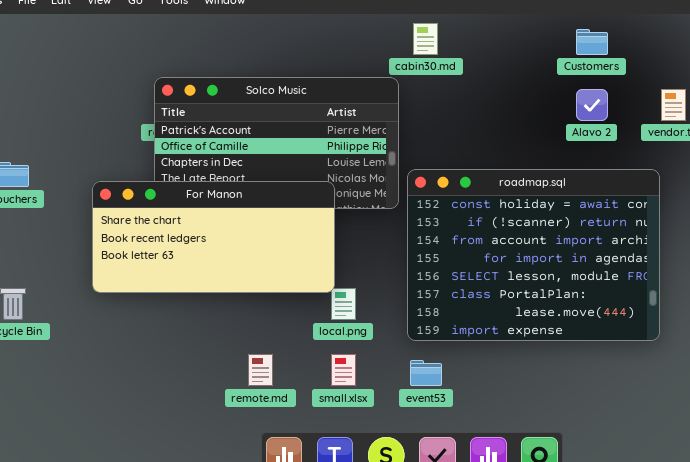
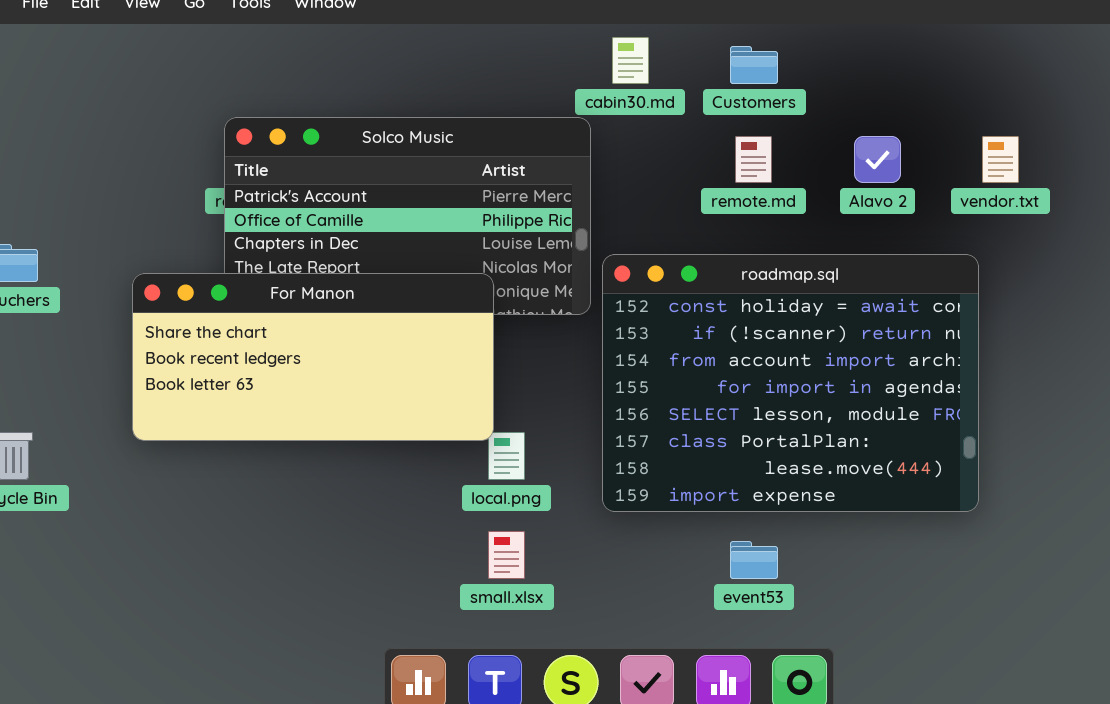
Customers: [576,29,608,55] -> [730,46,778,84], moved
remote.md: [248,354,273,386] -> [735,136,772,183], moved
event53: [410,360,442,386] -> [730,541,778,579], moved

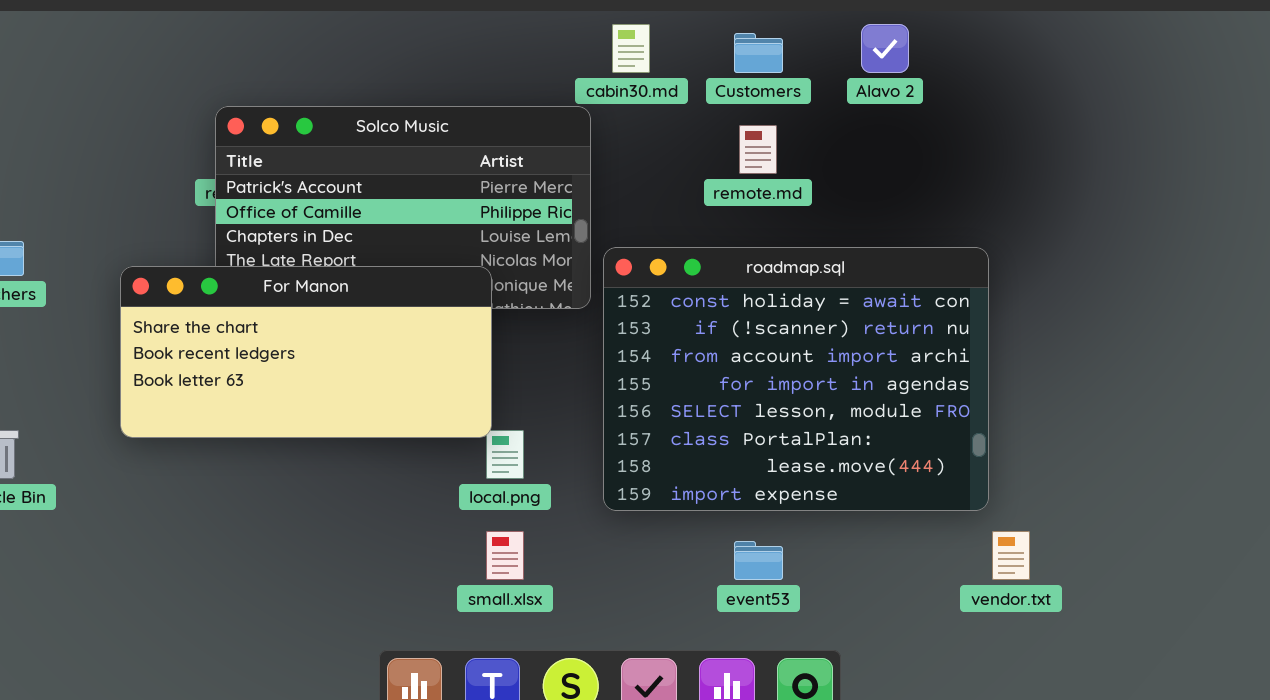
Alavo 2: [854,136,901,183] -> [861,24,909,73], moved
vendor.txt: [982,136,1019,183] -> [992,531,1030,580], moved

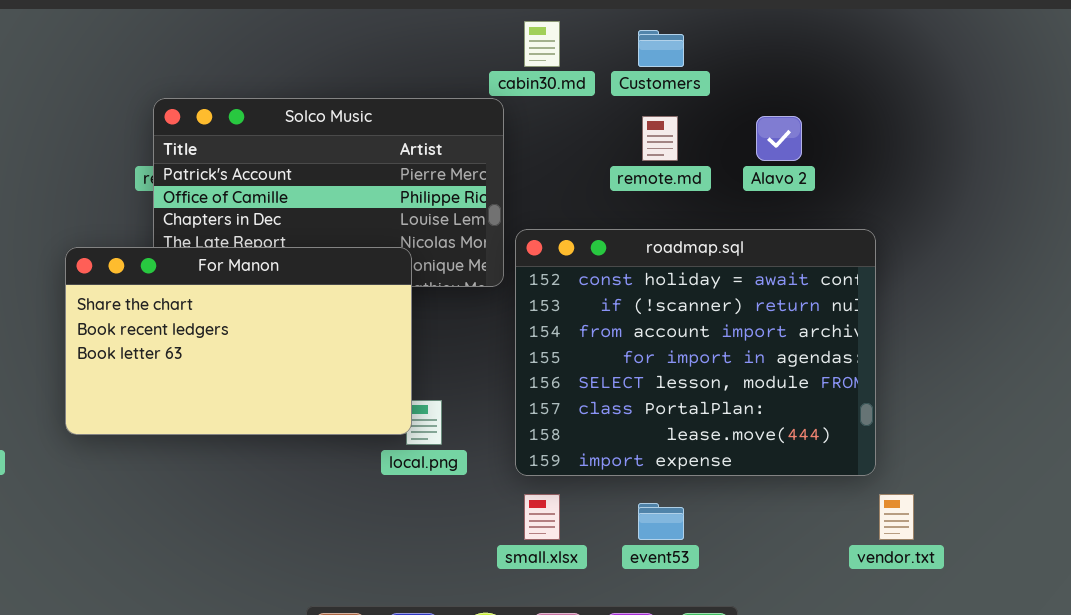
Alavo 2: [861,24,909,73] -> [756,116,802,161], moved
For Manon: [120,266,492,438] -> [65,247,412,435], resized
small.xlsx: [486,531,524,580] -> [524,494,560,540], moved

